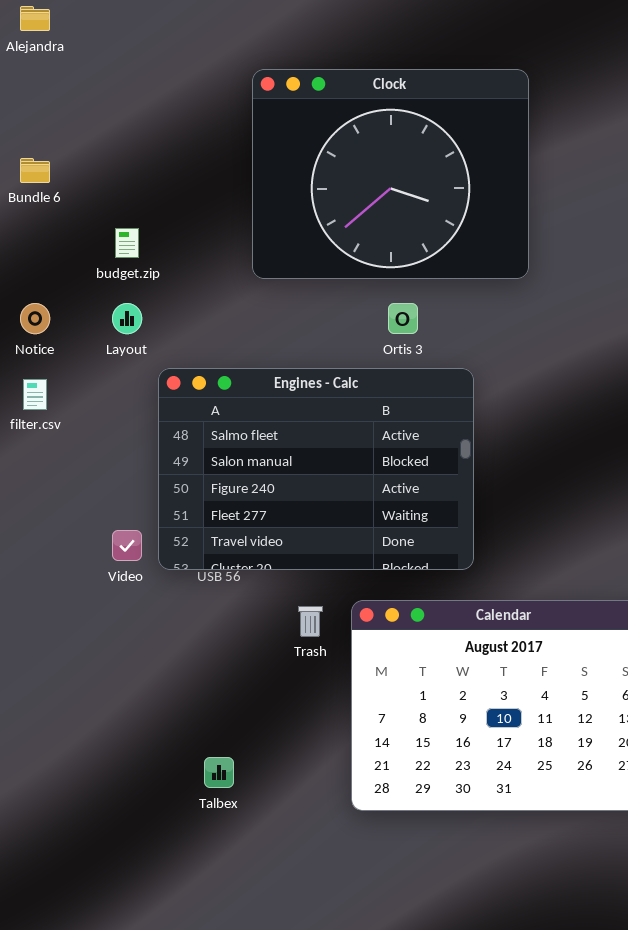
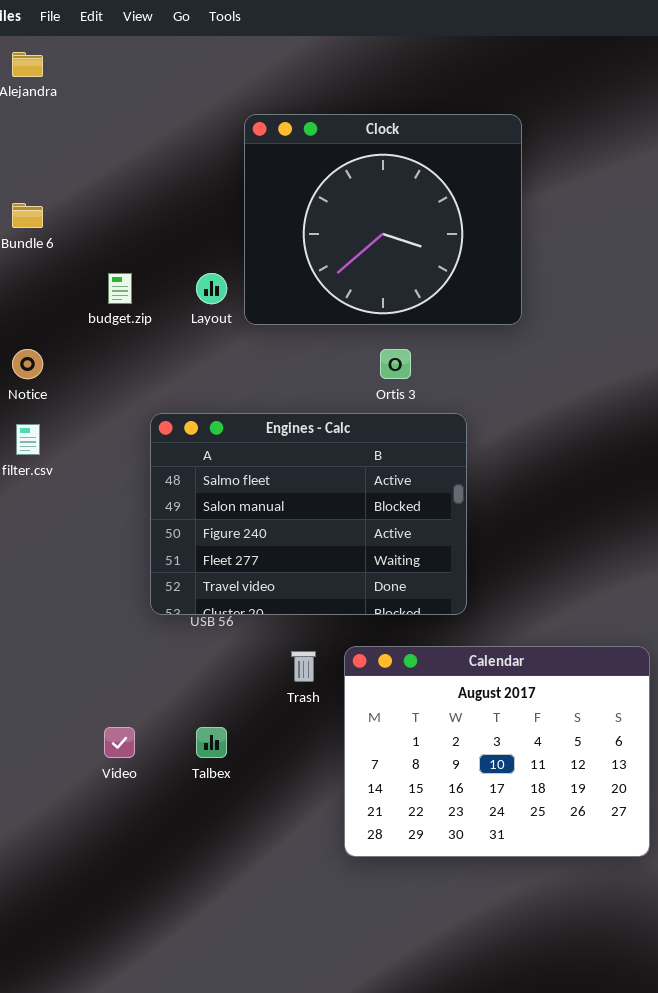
Layout: [112,303,142,334] -> [196,273,227,304], moved
Video: [112,530,142,561] -> [104,727,135,758], moved
Talbex: [204,757,234,788] -> [196,727,227,758], moved

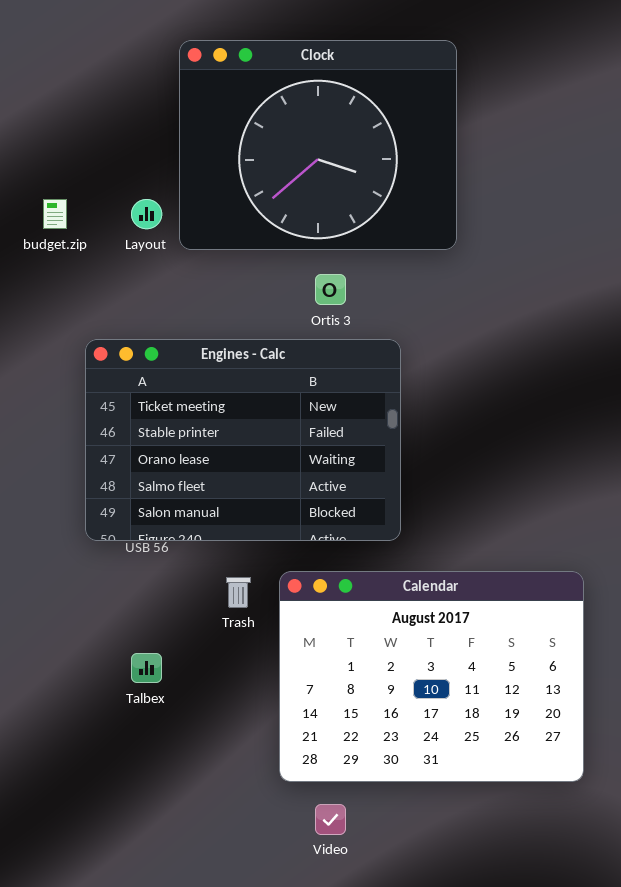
Engines - Calc: [150,413,467,615] -> [85,339,401,541], scrolled up 3 rows
Video: [104,727,135,758] -> [315,804,346,835], moved

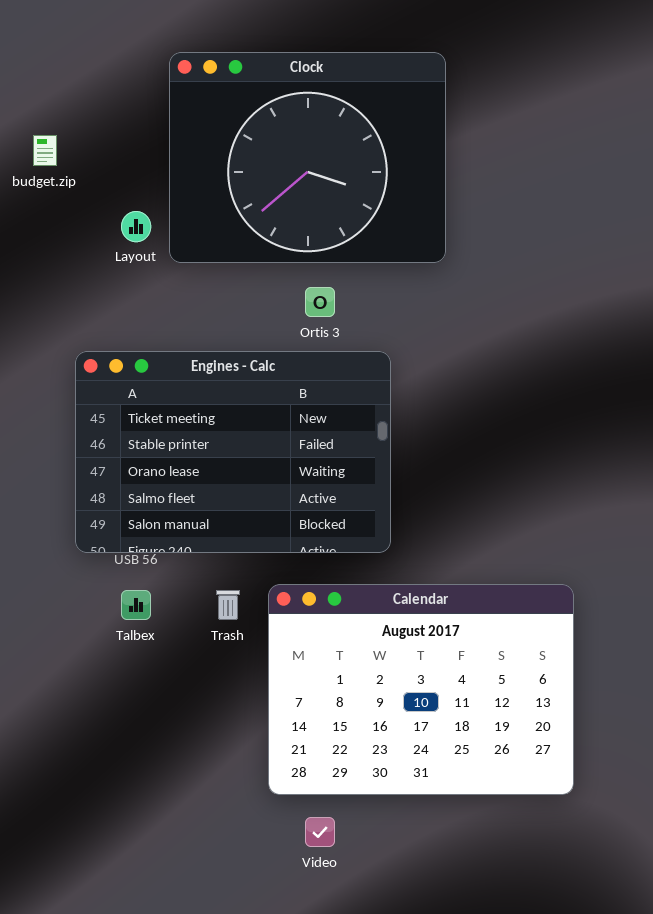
budget.zip: [43,199,67,229] -> [33,135,57,166], moved
Talbex: [131,653,162,683] -> [121,590,151,620], moved

